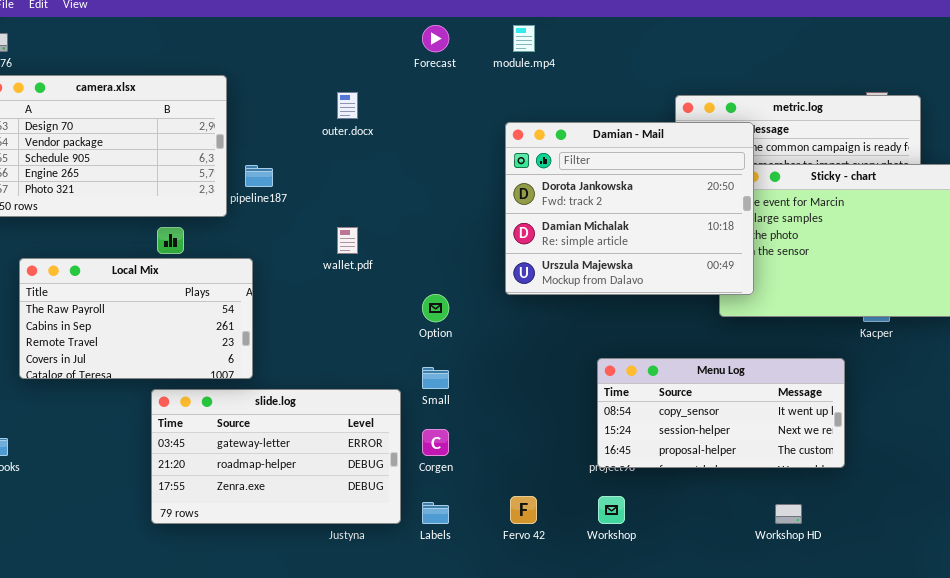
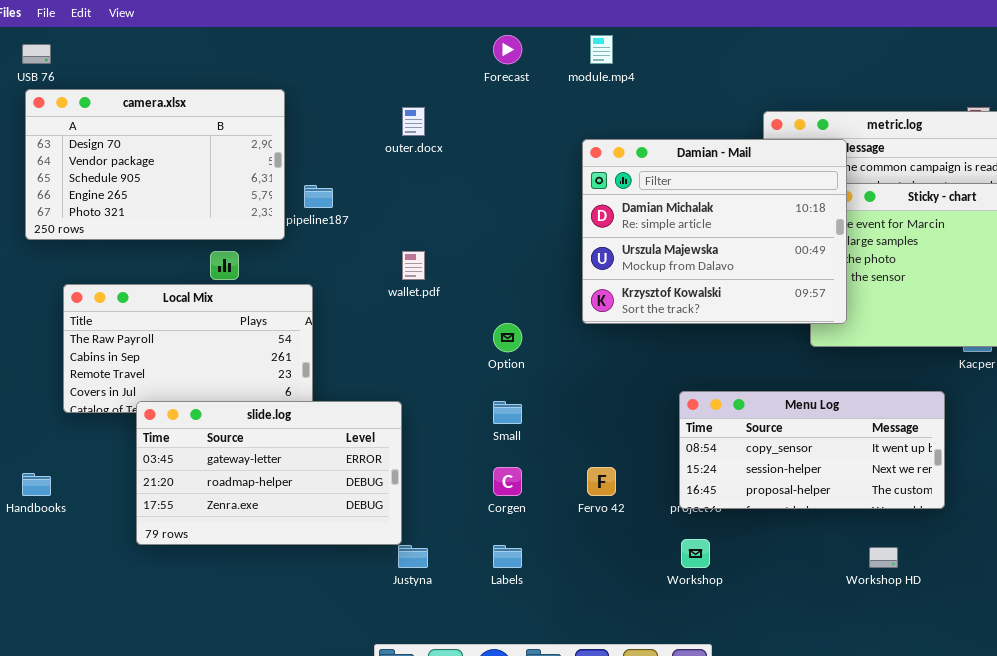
Damian - Mail: [505,122,754,295] -> [582,139,847,324], scrolled down 1 row
slide.log: [151,389,401,524] -> [136,401,402,545], moved
Fervo 42: [510,496,537,524] -> [587,467,616,496], moved

